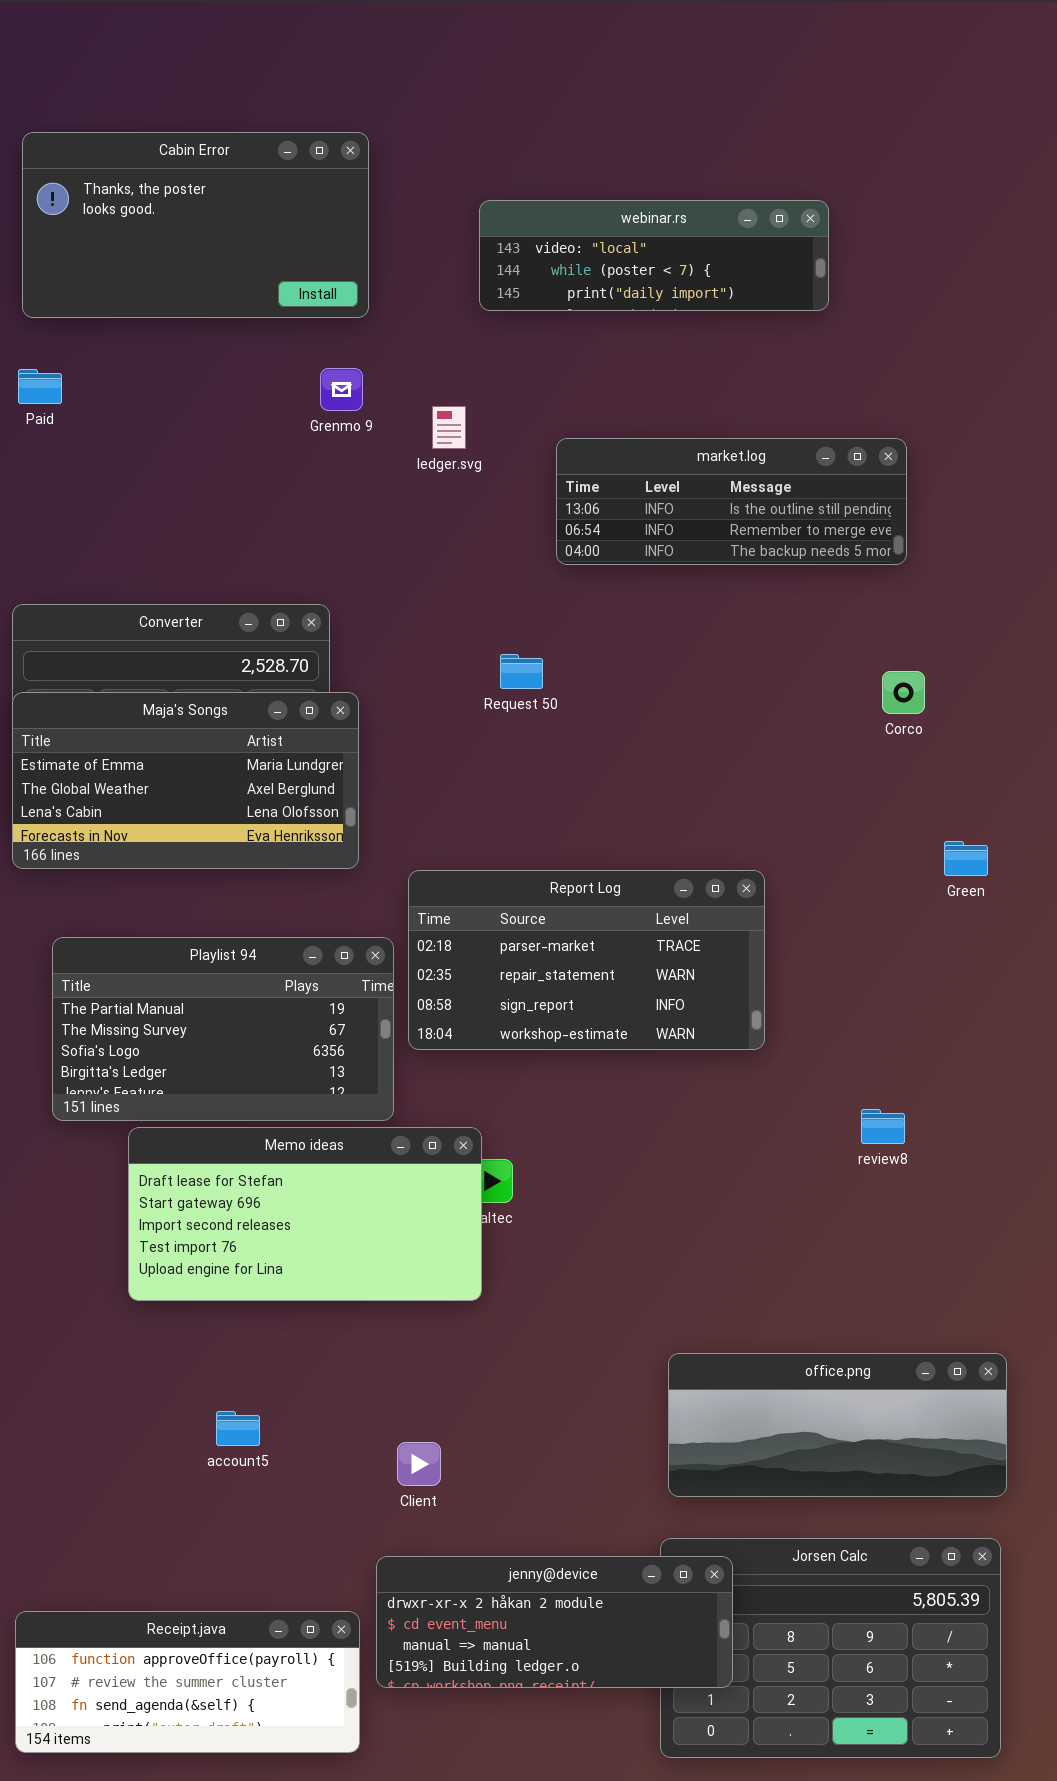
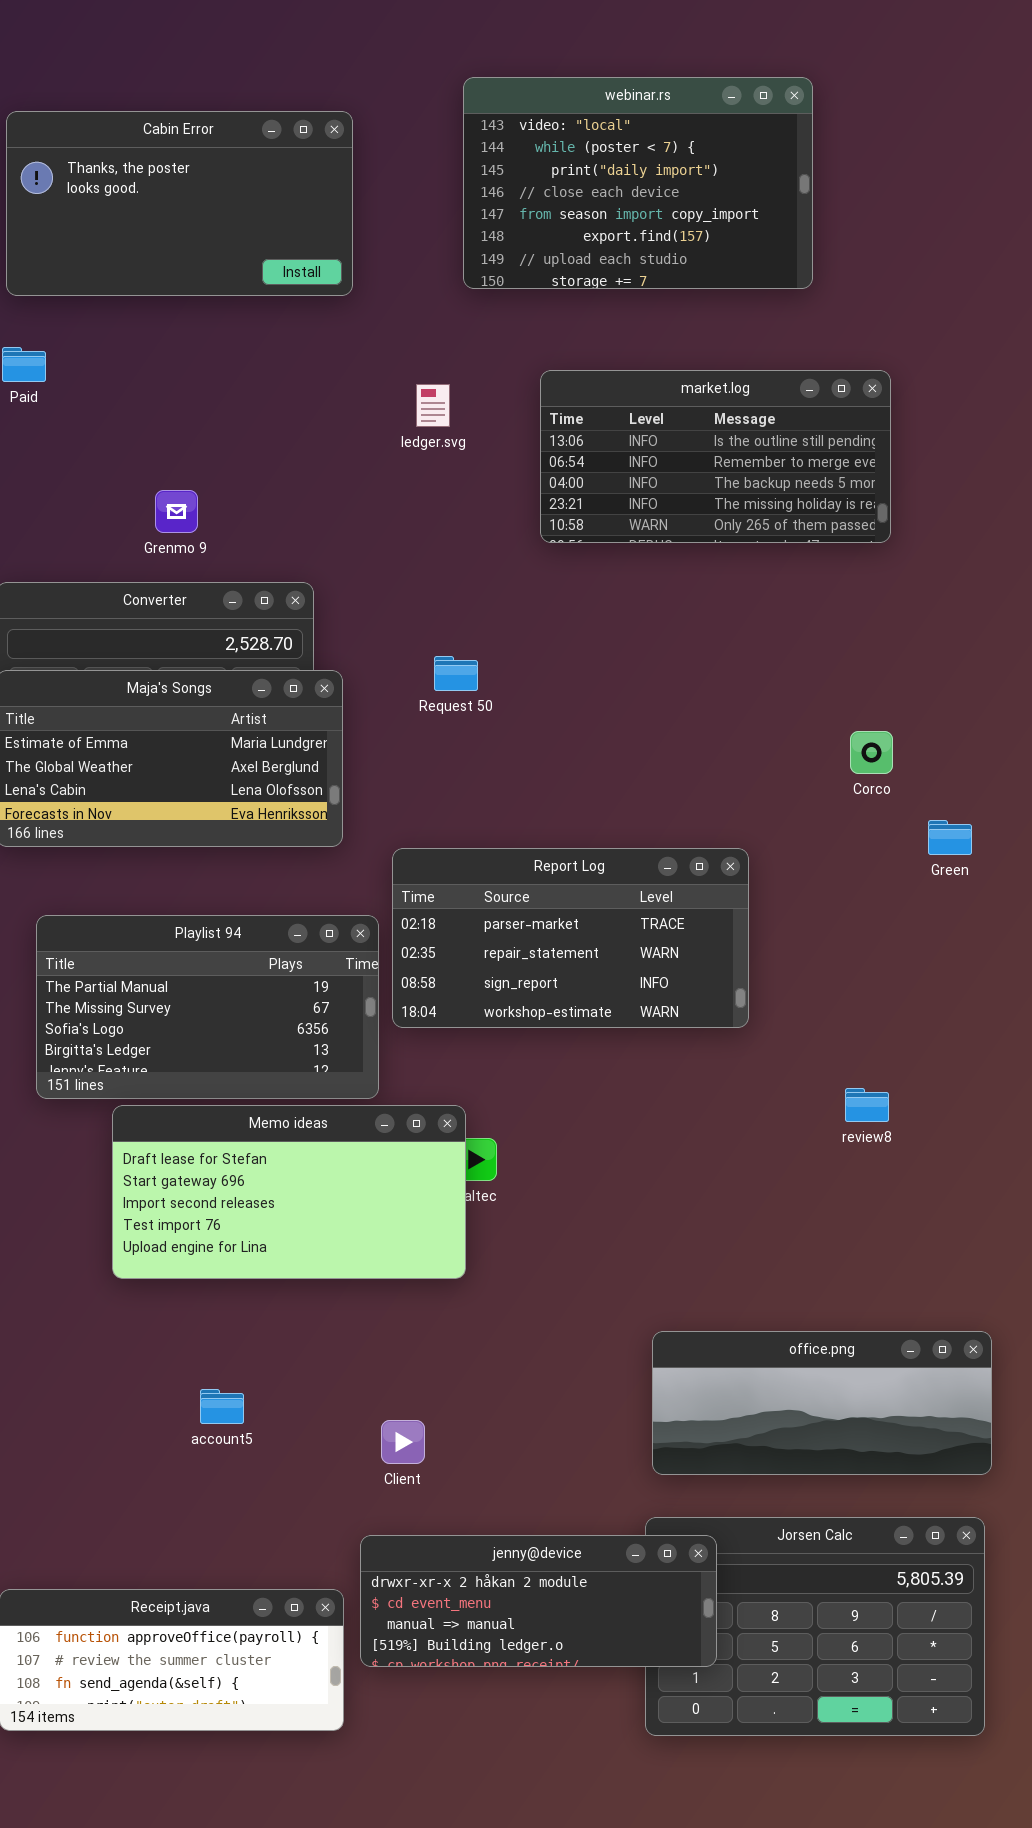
webinar.rs: [479,200,829,311] -> [463,77,813,289], resized
Grenmo 9: [320,368,363,411] -> [155,490,198,533], moved
market.log: [556,438,907,565] -> [540,370,891,543], resized
Request 50: [500,654,543,689] -> [434,656,478,691], moved
Corco: [882,671,925,714] -> [850,731,893,774], moved

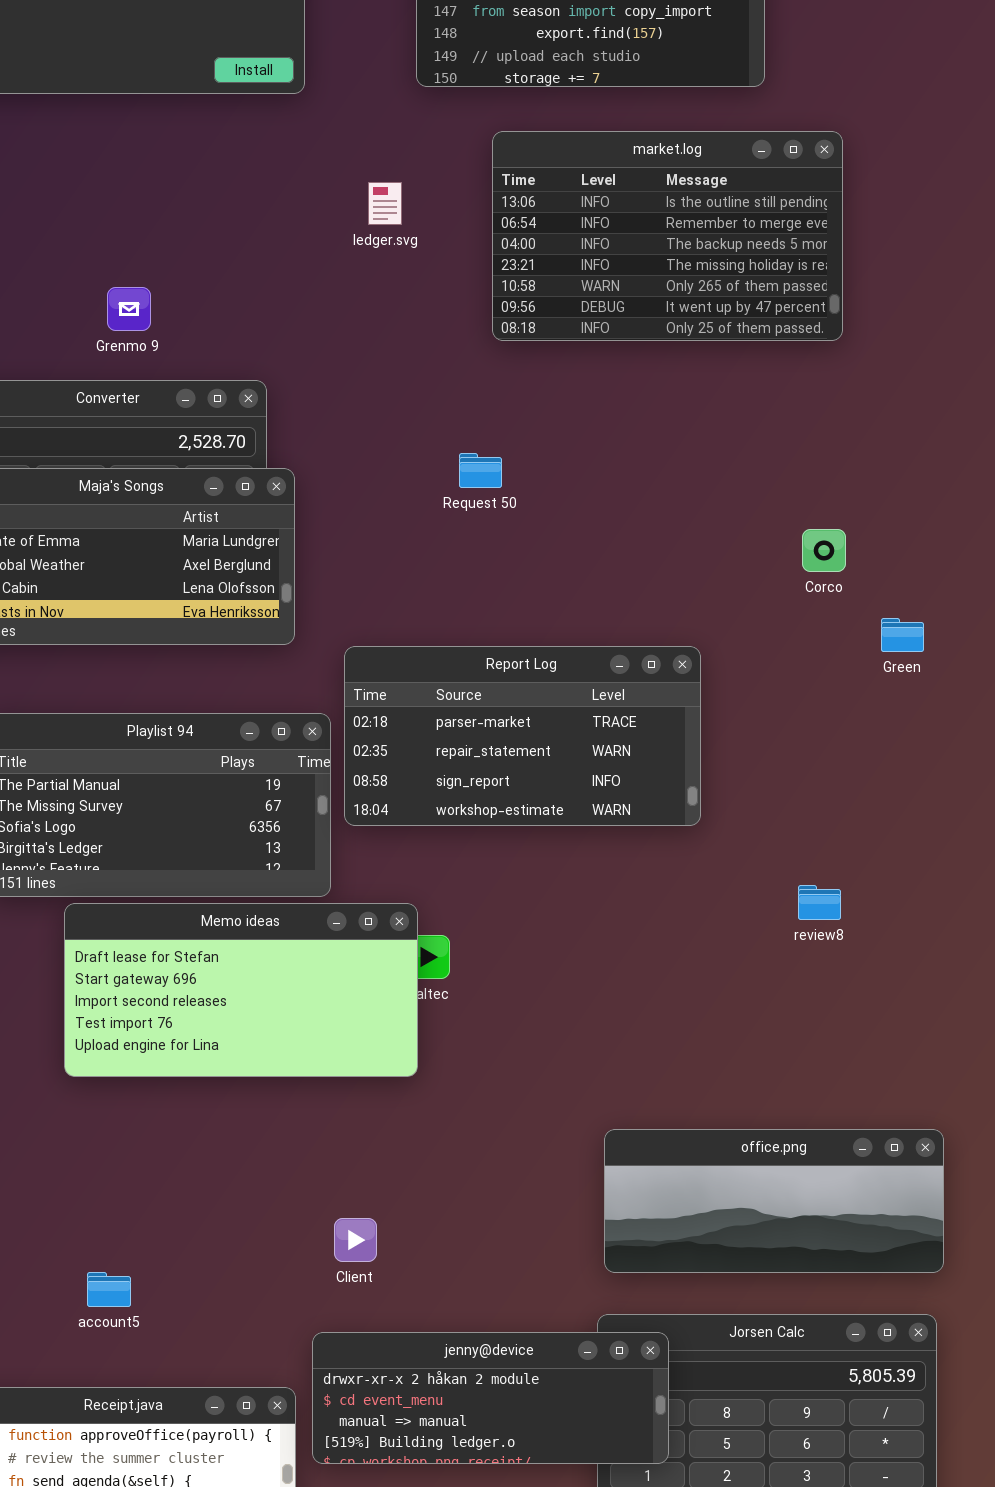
market.log: [540,370,891,543] -> [492,131,843,341], resized
Request 50: [434,656,478,691] -> [459,453,502,488], moved
account5: [200,1389,244,1424] -> [87,1272,131,1307], moved

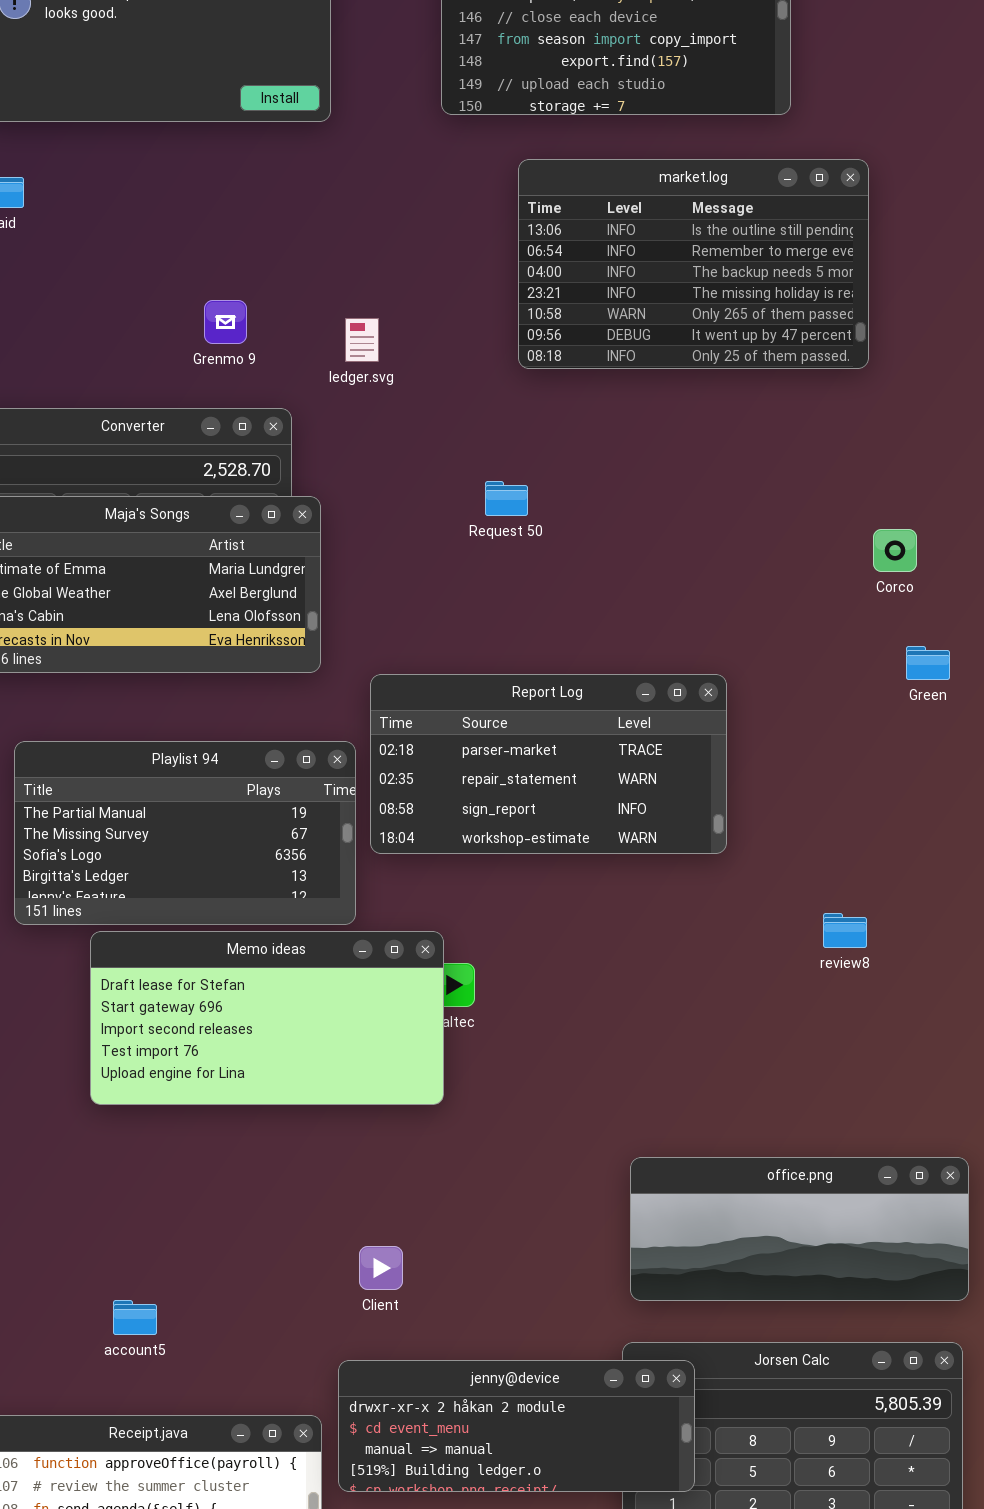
ledger.svg: [368,182,402,225] -> [345,318,379,362], moved
Grenmo 9: [107,287,151,331] -> [204,300,247,344], moved
Corco: [802,529,846,572] -> [873,529,917,572], moved

